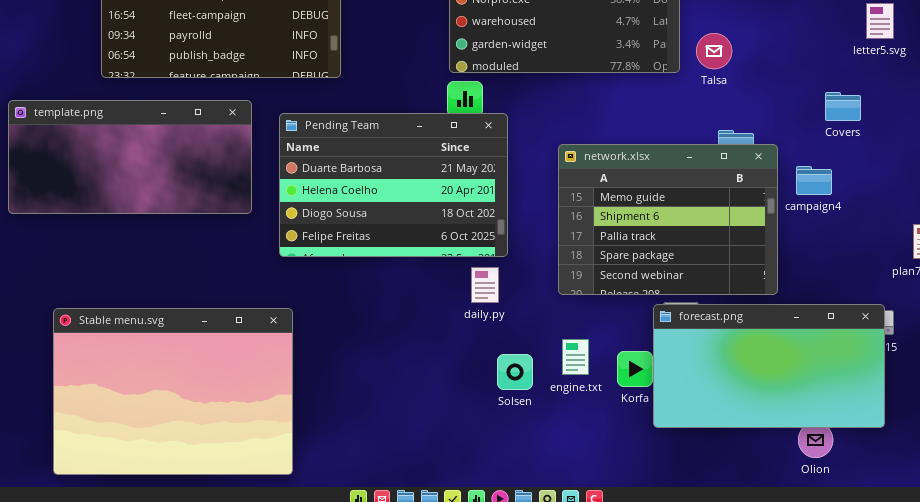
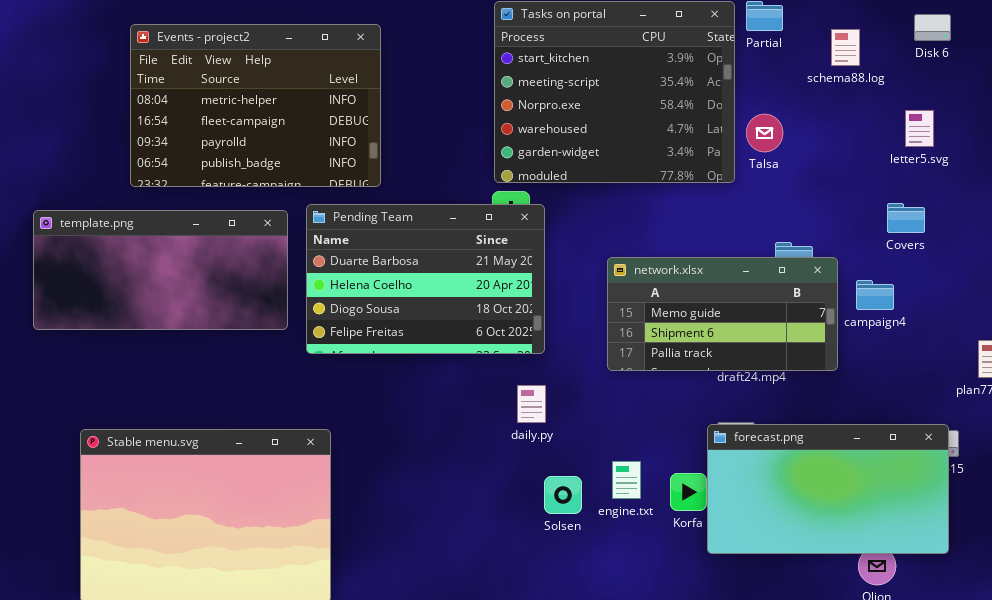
letter5.svg: [866,3,894,39] -> [905,110,934,147], moved
Talsa: [696,33,732,69] -> [746,114,783,152], moved
Pending Team: [279,113,508,257] -> [306,204,545,354], moved
network.xlsx: [558,144,778,295] -> [607,257,838,371], resized

